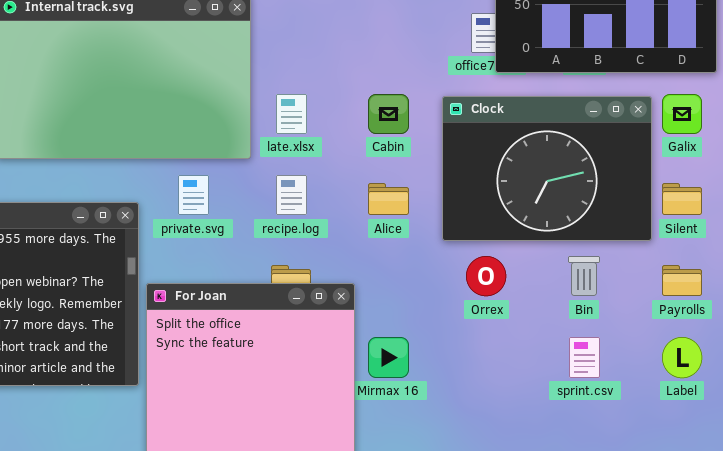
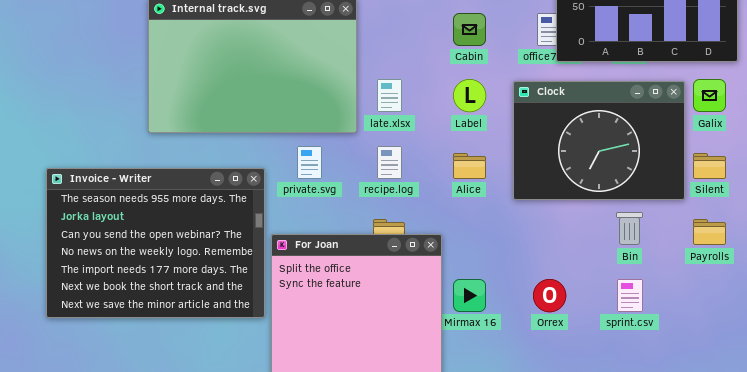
Cabin: [368,94,409,134] -> [453,13,486,46], moved
Orrex: [466,256,506,296] -> [533,279,566,312], moved
Label: [662,337,702,378] -> [453,79,486,112], moved

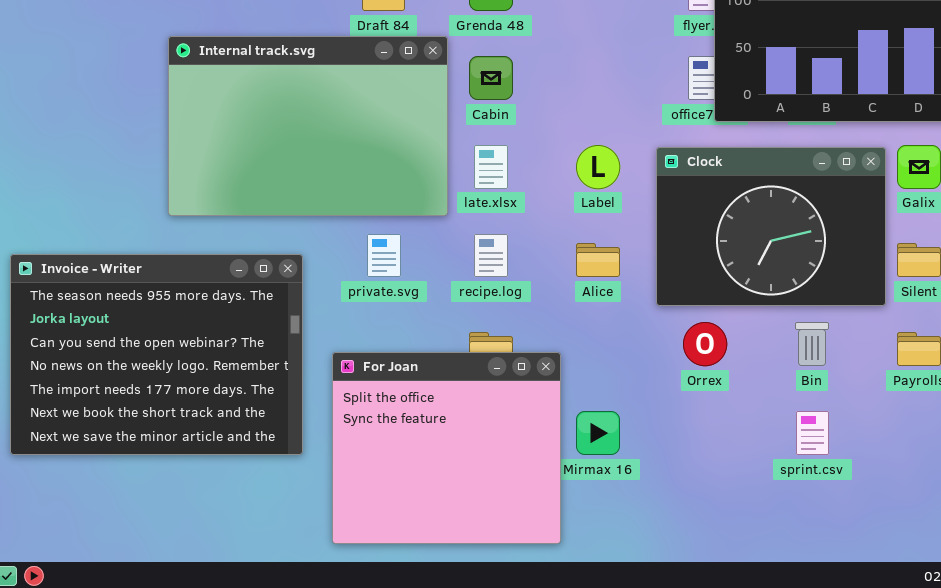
Cabin: [453,13,486,46] -> [469,56,513,100], moved
Invoice - Writer: [46,168,265,318] -> [10,254,303,455], moved
Orrex: [533,279,566,312] -> [683,322,727,366], moved

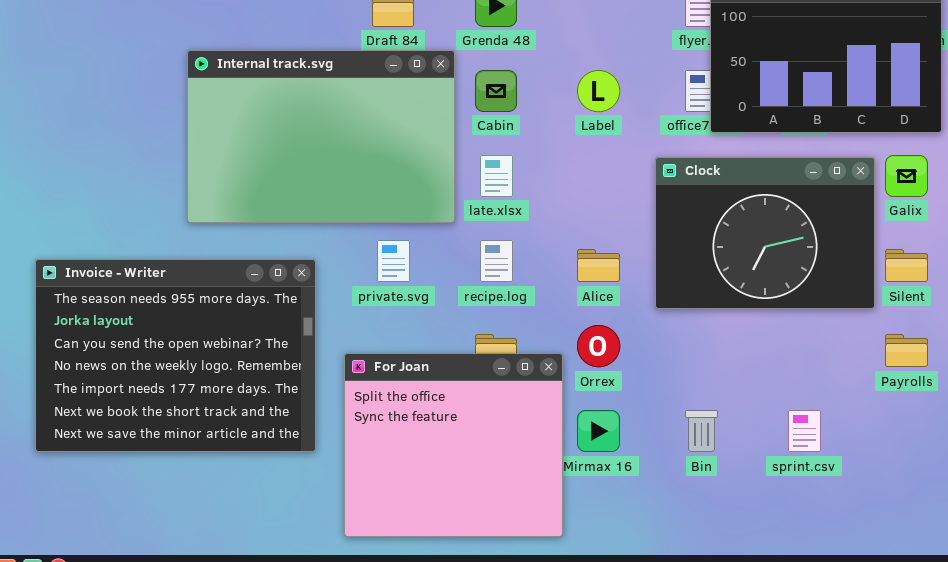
Label: [576,145,620,189] -> [577,70,620,112], moved
Orrex: [683,322,727,366] -> [577,325,620,367], moved
Bin: [795,322,829,366] -> [685,410,718,452], moved

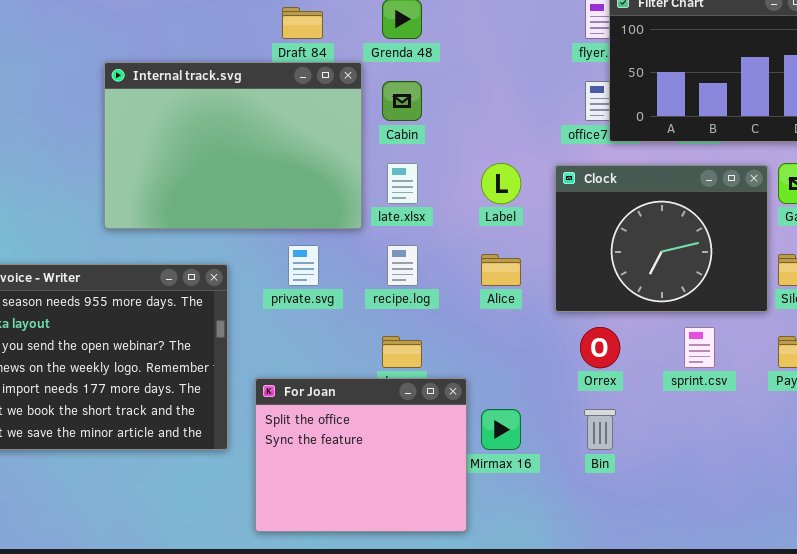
Label: [577,70,620,112] -> [481,163,521,204], moved
Orrex: [577,325,620,367] -> [580,327,620,368], moved
For Joan: [344,353,563,537] -> [255,378,467,532], resized
sprint.csv: [788,410,821,452] -> [684,327,715,368], moved

